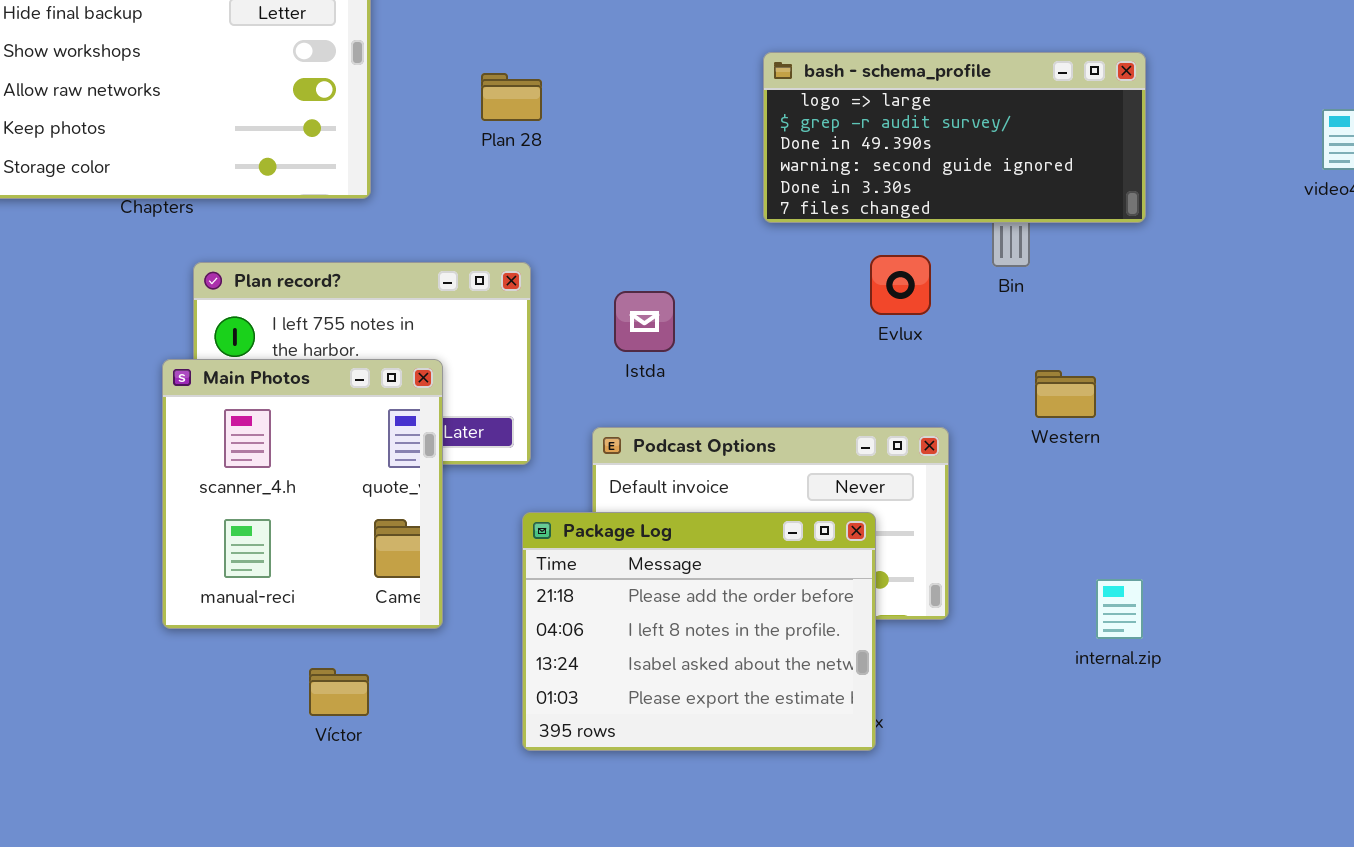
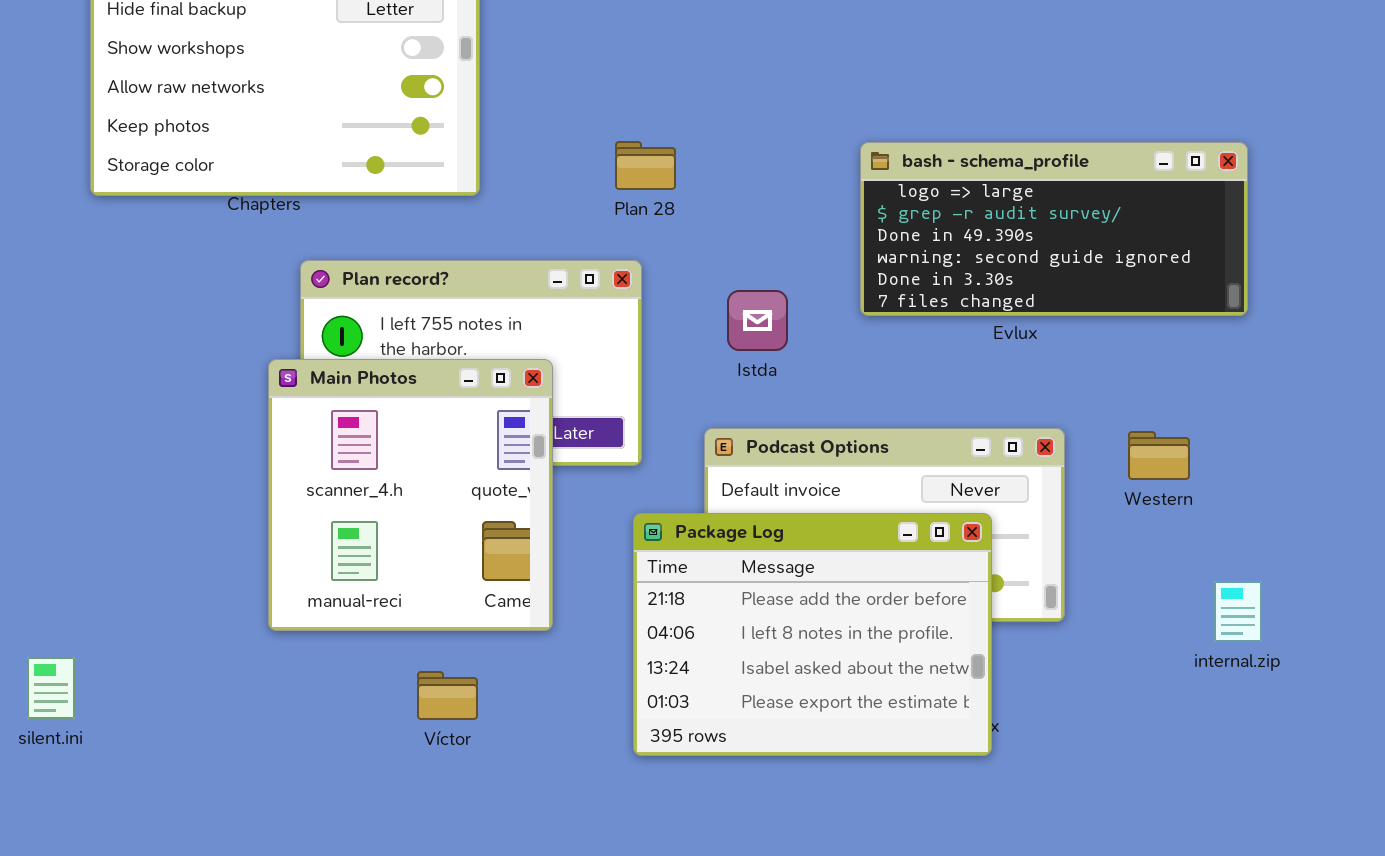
bash - schema_profile: [763,52,1146,223] -> [860,142,1248,316], moved
Plan 28: [481,73,542,121] -> [615,141,676,190], moved
Western: [1035,370,1096,418] -> [1128,431,1190,480], moved

